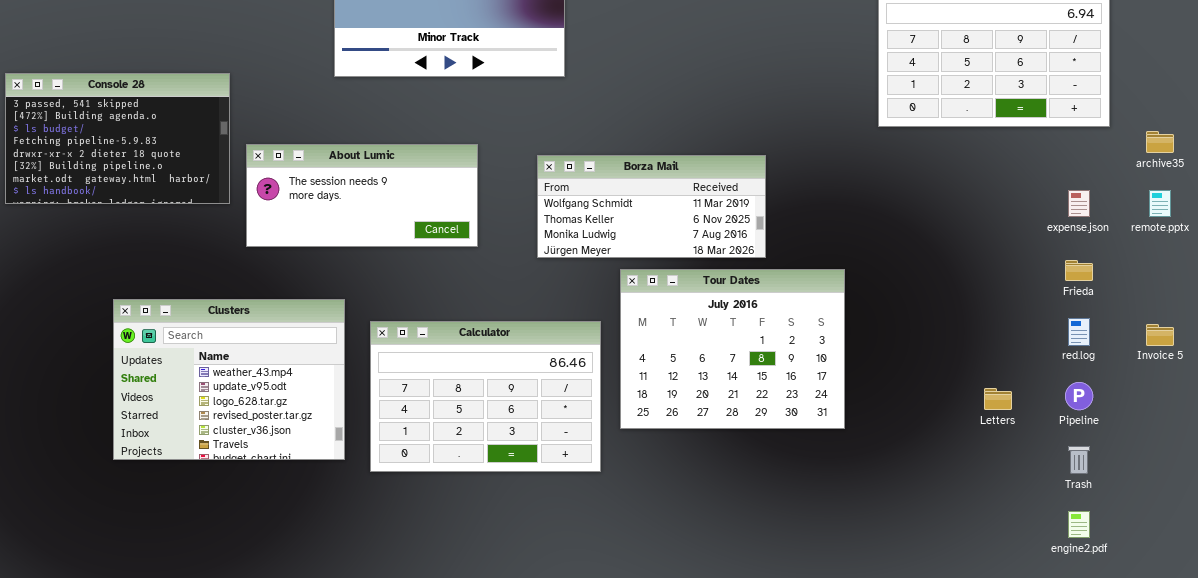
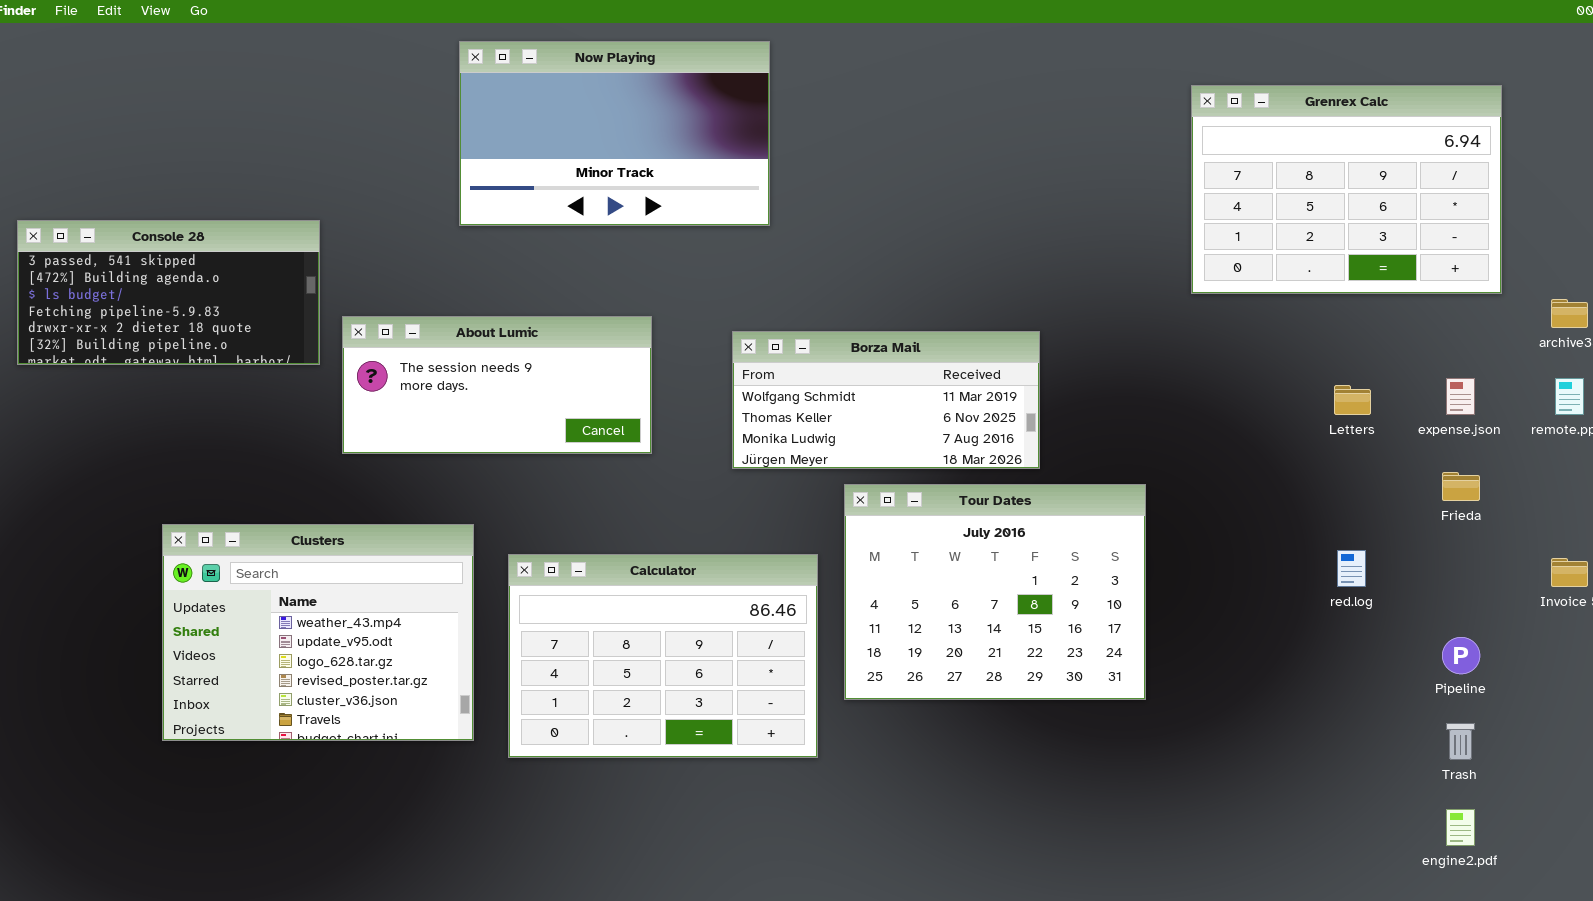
Console 28: [5,73,230,204] -> [17,220,320,365], resized
red.log: [1068,318,1090,346] -> [1337,550,1366,587], moved
Letters: [984,388,1012,410] -> [1334,385,1371,415], moved

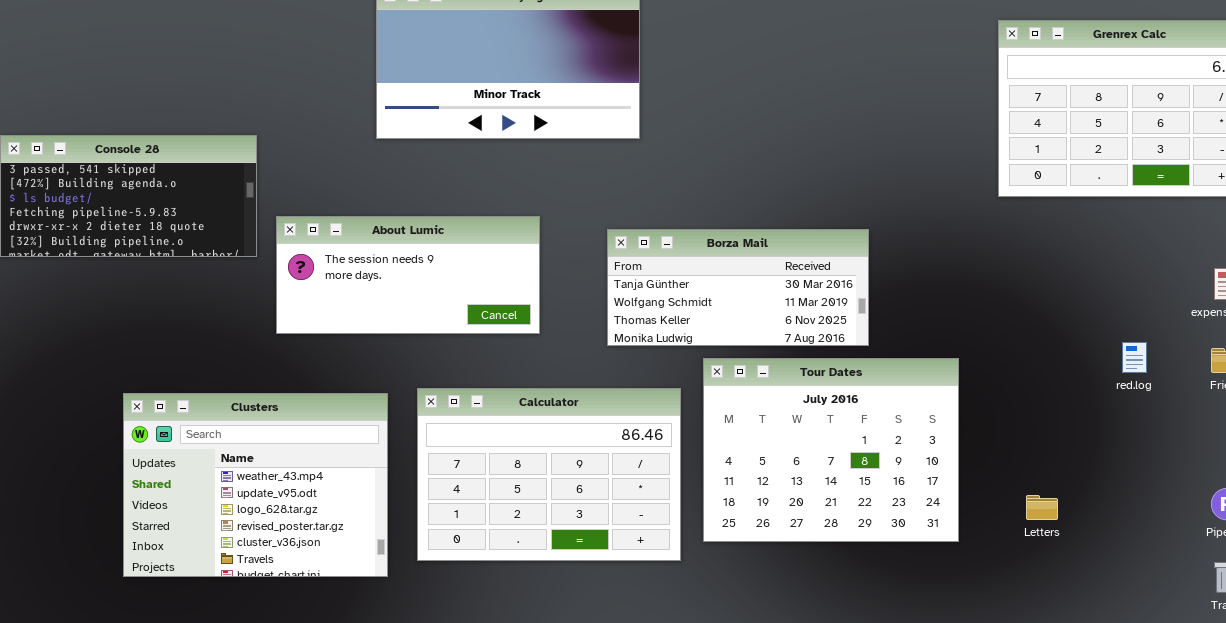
Borza Mail: [732,331,1040,469] -> [607,229,869,346], scrolled up 1 row
Letters: [1334,385,1371,415] -> [1026,495,1058,520], moved
red.log: [1337,550,1366,587] -> [1122,342,1147,373], moved
Calculator: [508,554,818,758] -> [417,388,681,561], moved

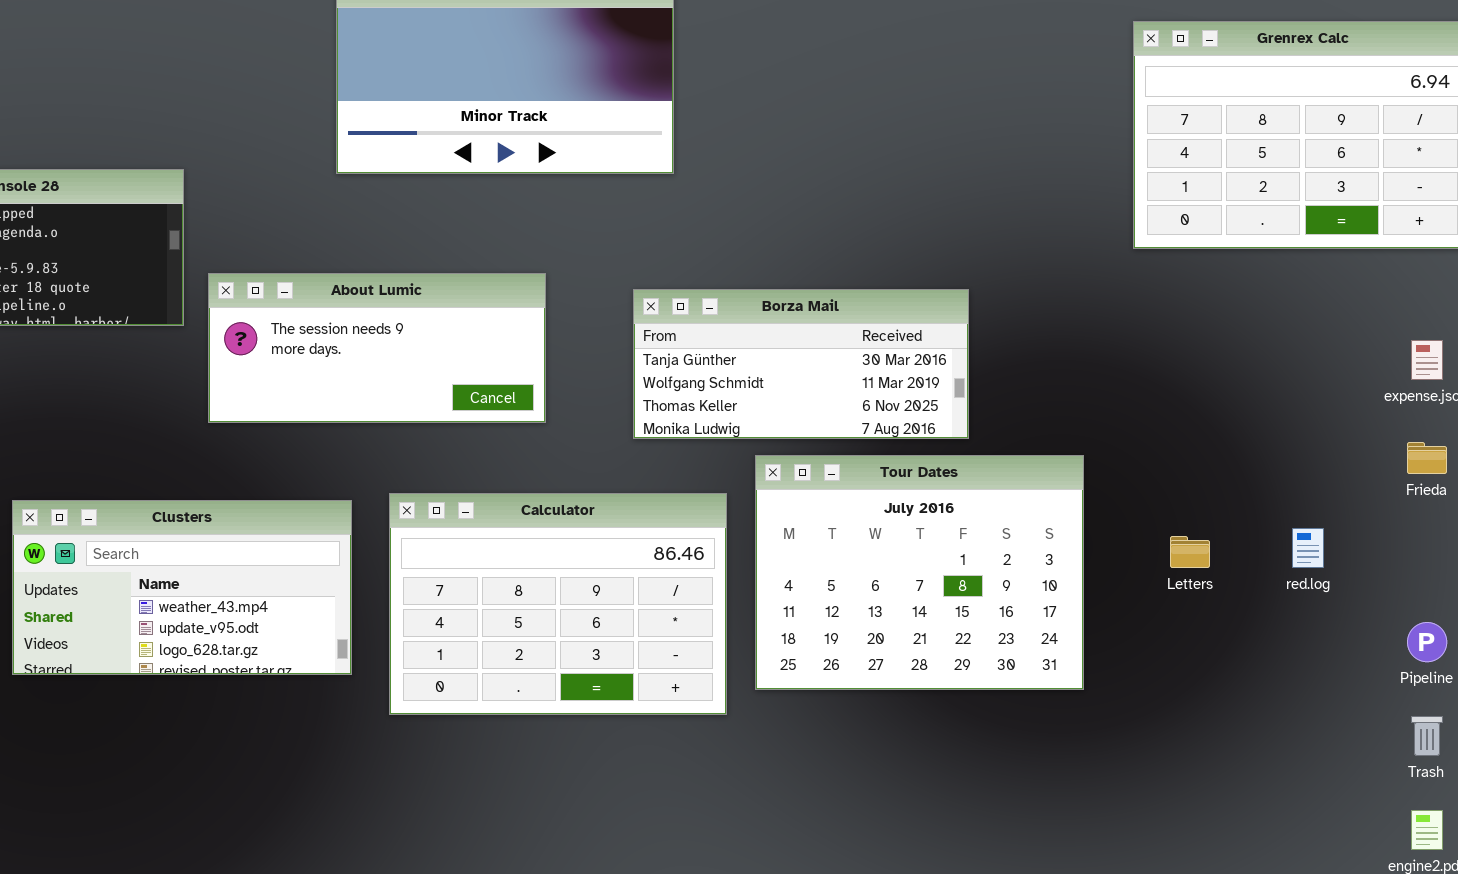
red.log: [1122,342,1147,373] -> [1292,528,1324,568], moved
Clusters: [123,393,388,577] -> [12,500,352,675], resized
Letters: [1026,495,1058,520] -> [1170,536,1210,568], moved

